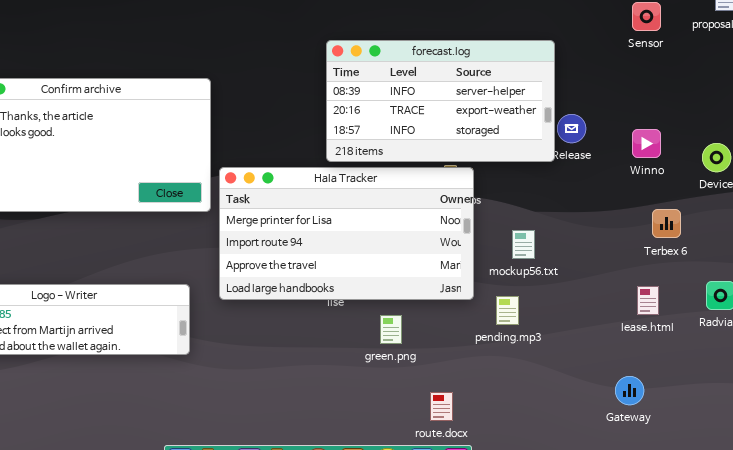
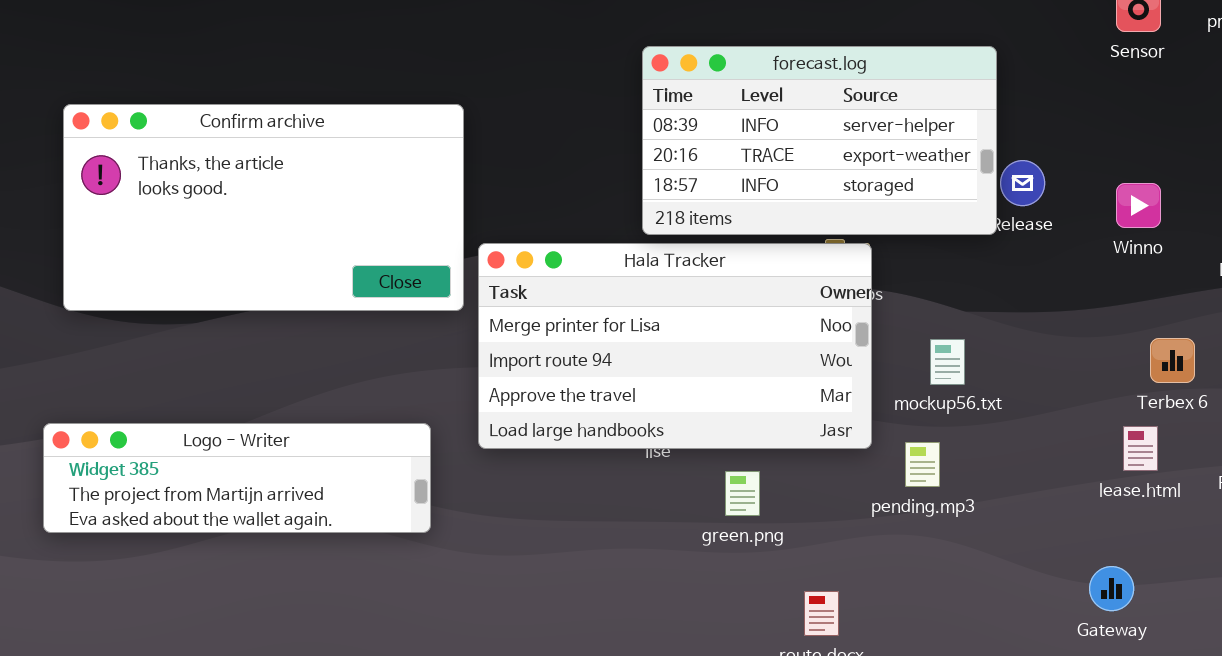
Terbex 6: [652,209,681,238] -> [1150,338,1195,383], moved

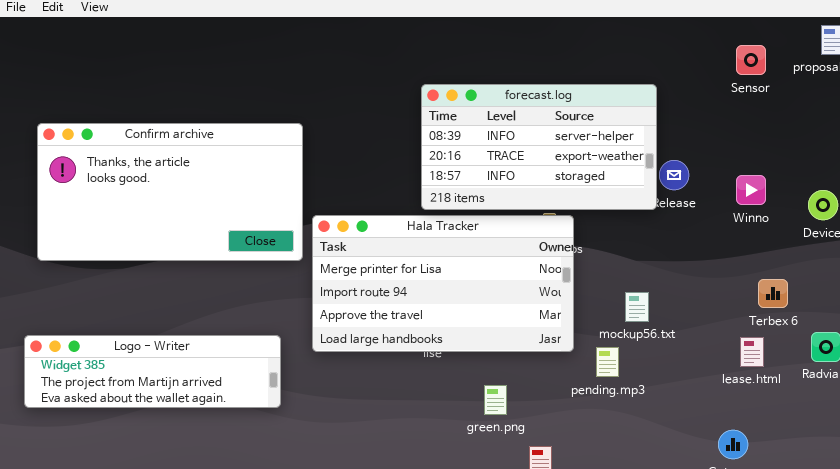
mockup56.txt: [930,339,965,385] -> [625,292,649,322], moved
green.png: [725,471,760,516] -> [484,385,507,415], moved

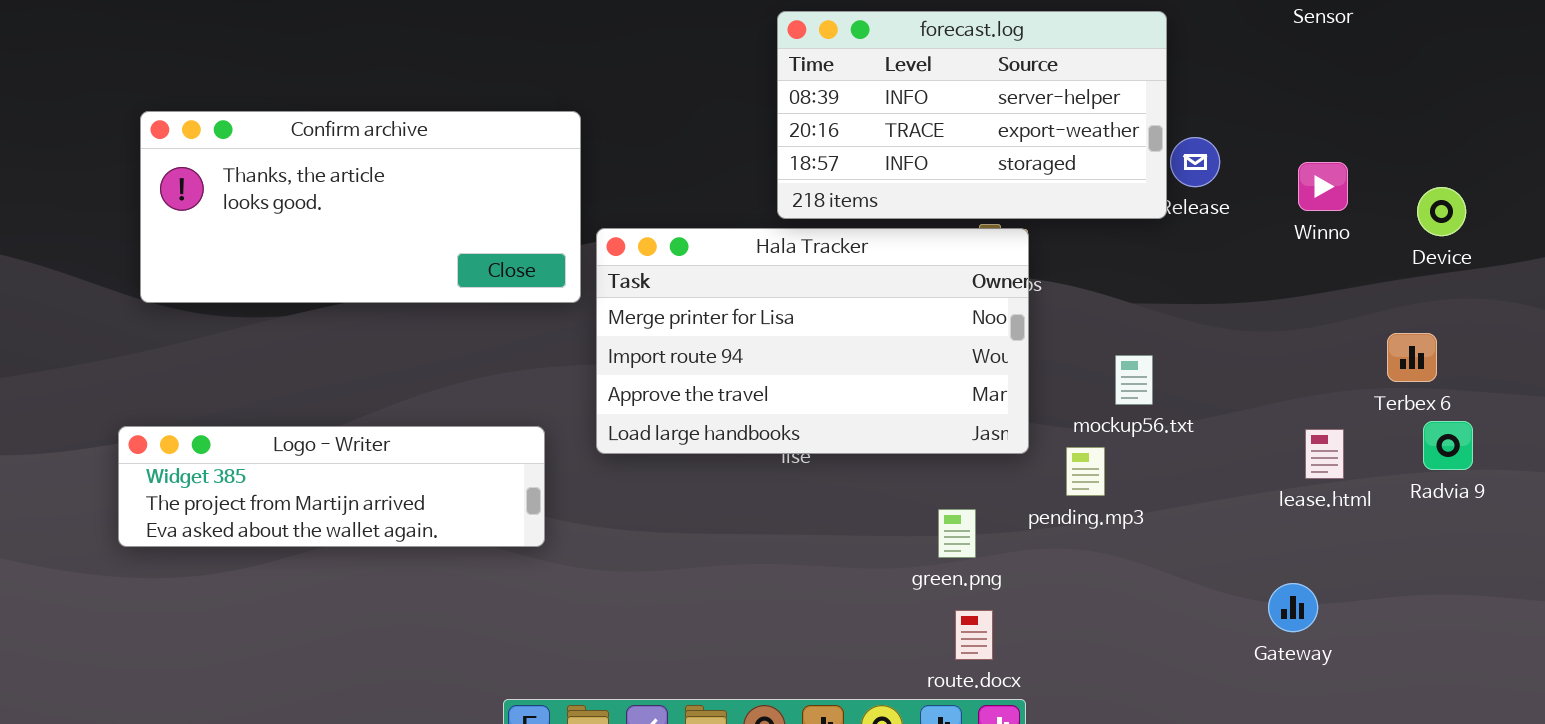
Confirm archive: [37,123,303,261] -> [140,111,581,303], resized
Terbex 6: [758,279,788,308] -> [1387,333,1437,382], moved
green.png: [484,385,507,415] -> [938,509,976,558], moved

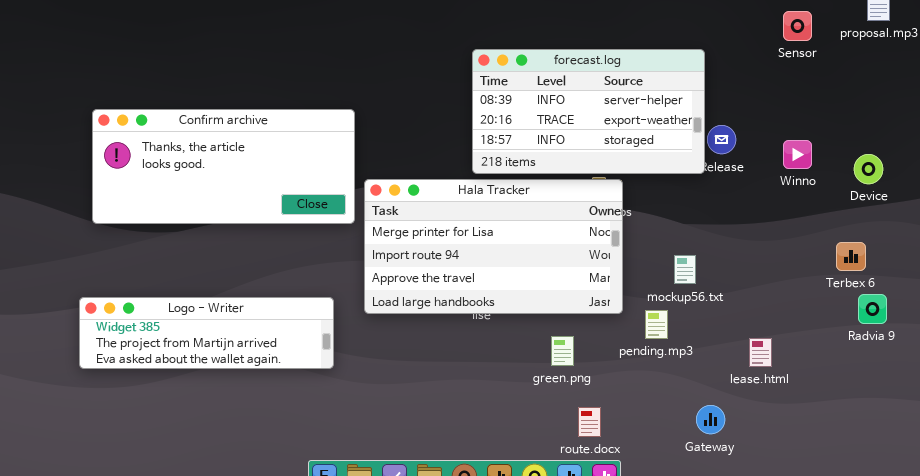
lease.html: [1305,429,1344,479] -> [749,338,772,367], moved
green.png: [938,509,976,558] -> [551,336,574,366], moved
Gateway: [1268,583,1318,632] -> [696,405,725,434], moved

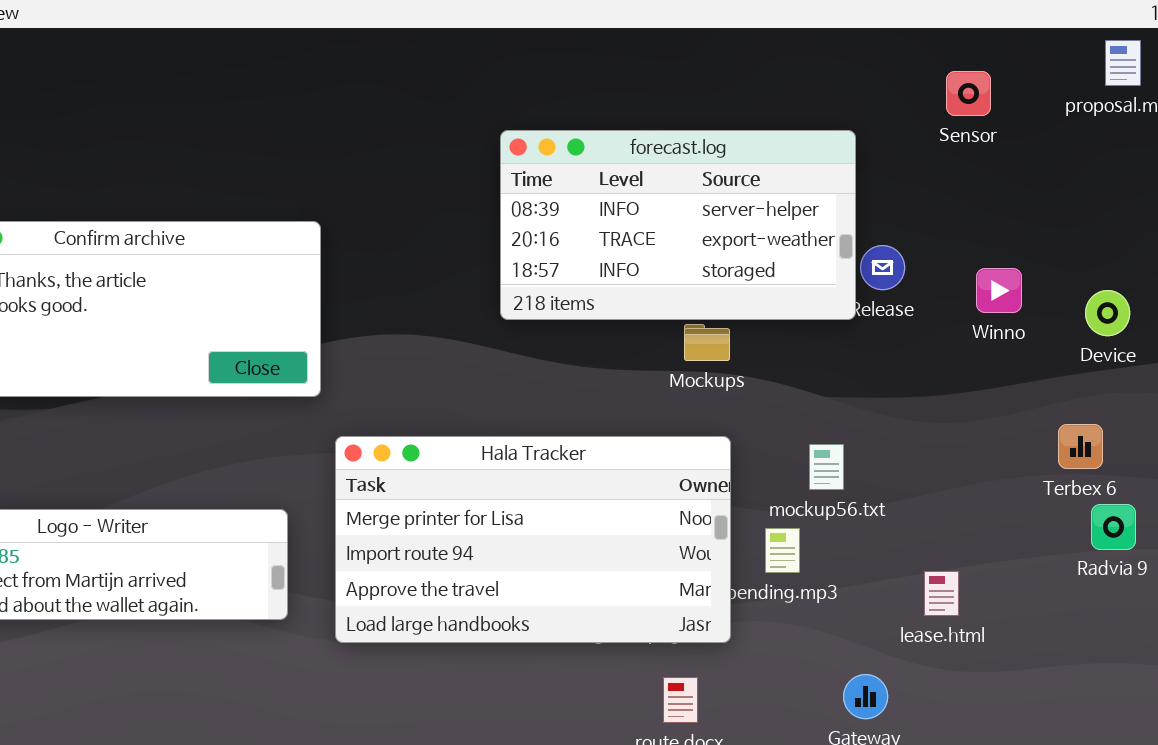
Sensor: [783,11,812,41] -> [946,71,991,116], moved
Hala Tracker: [364,179,623,314] -> [335,436,731,643], moved

